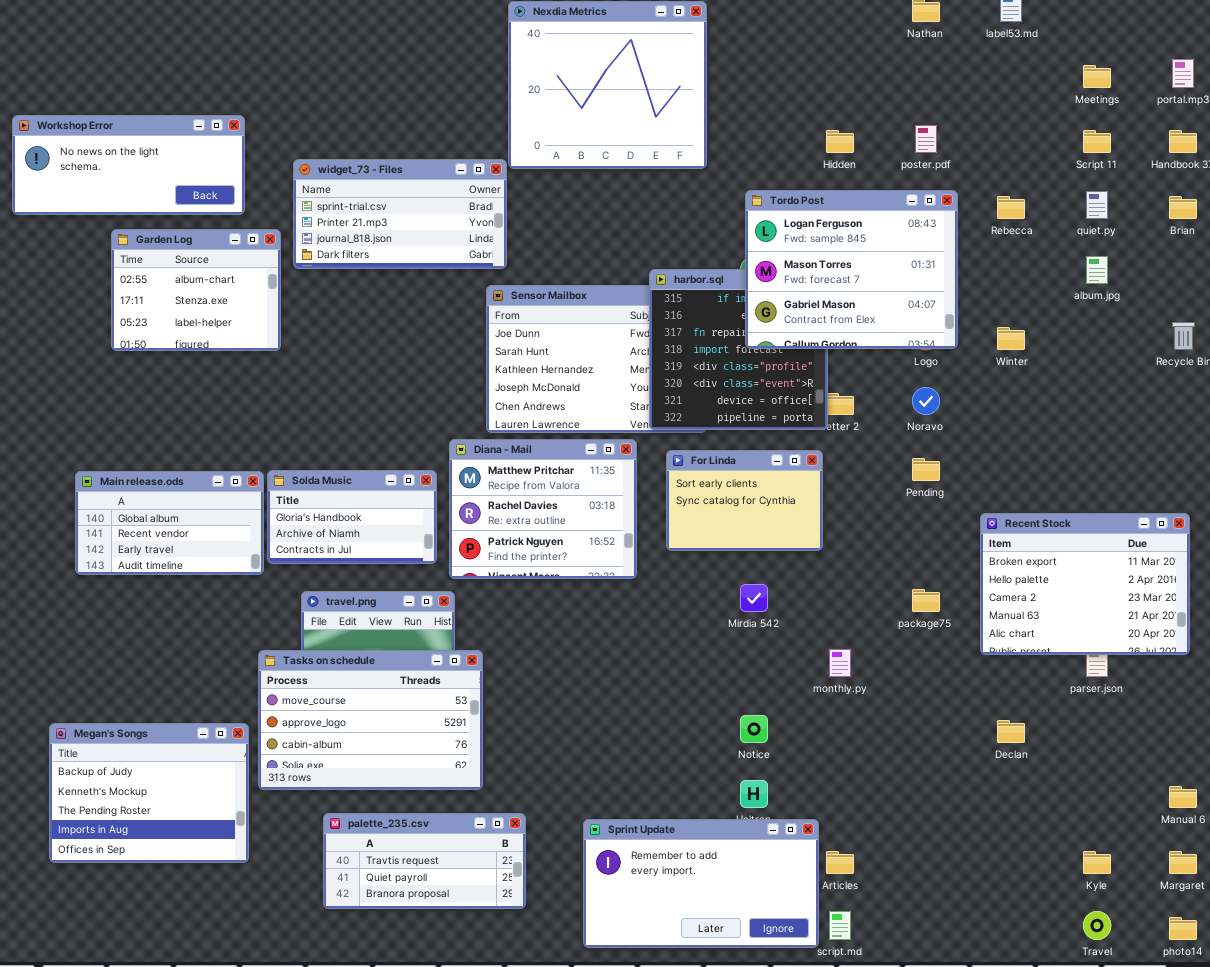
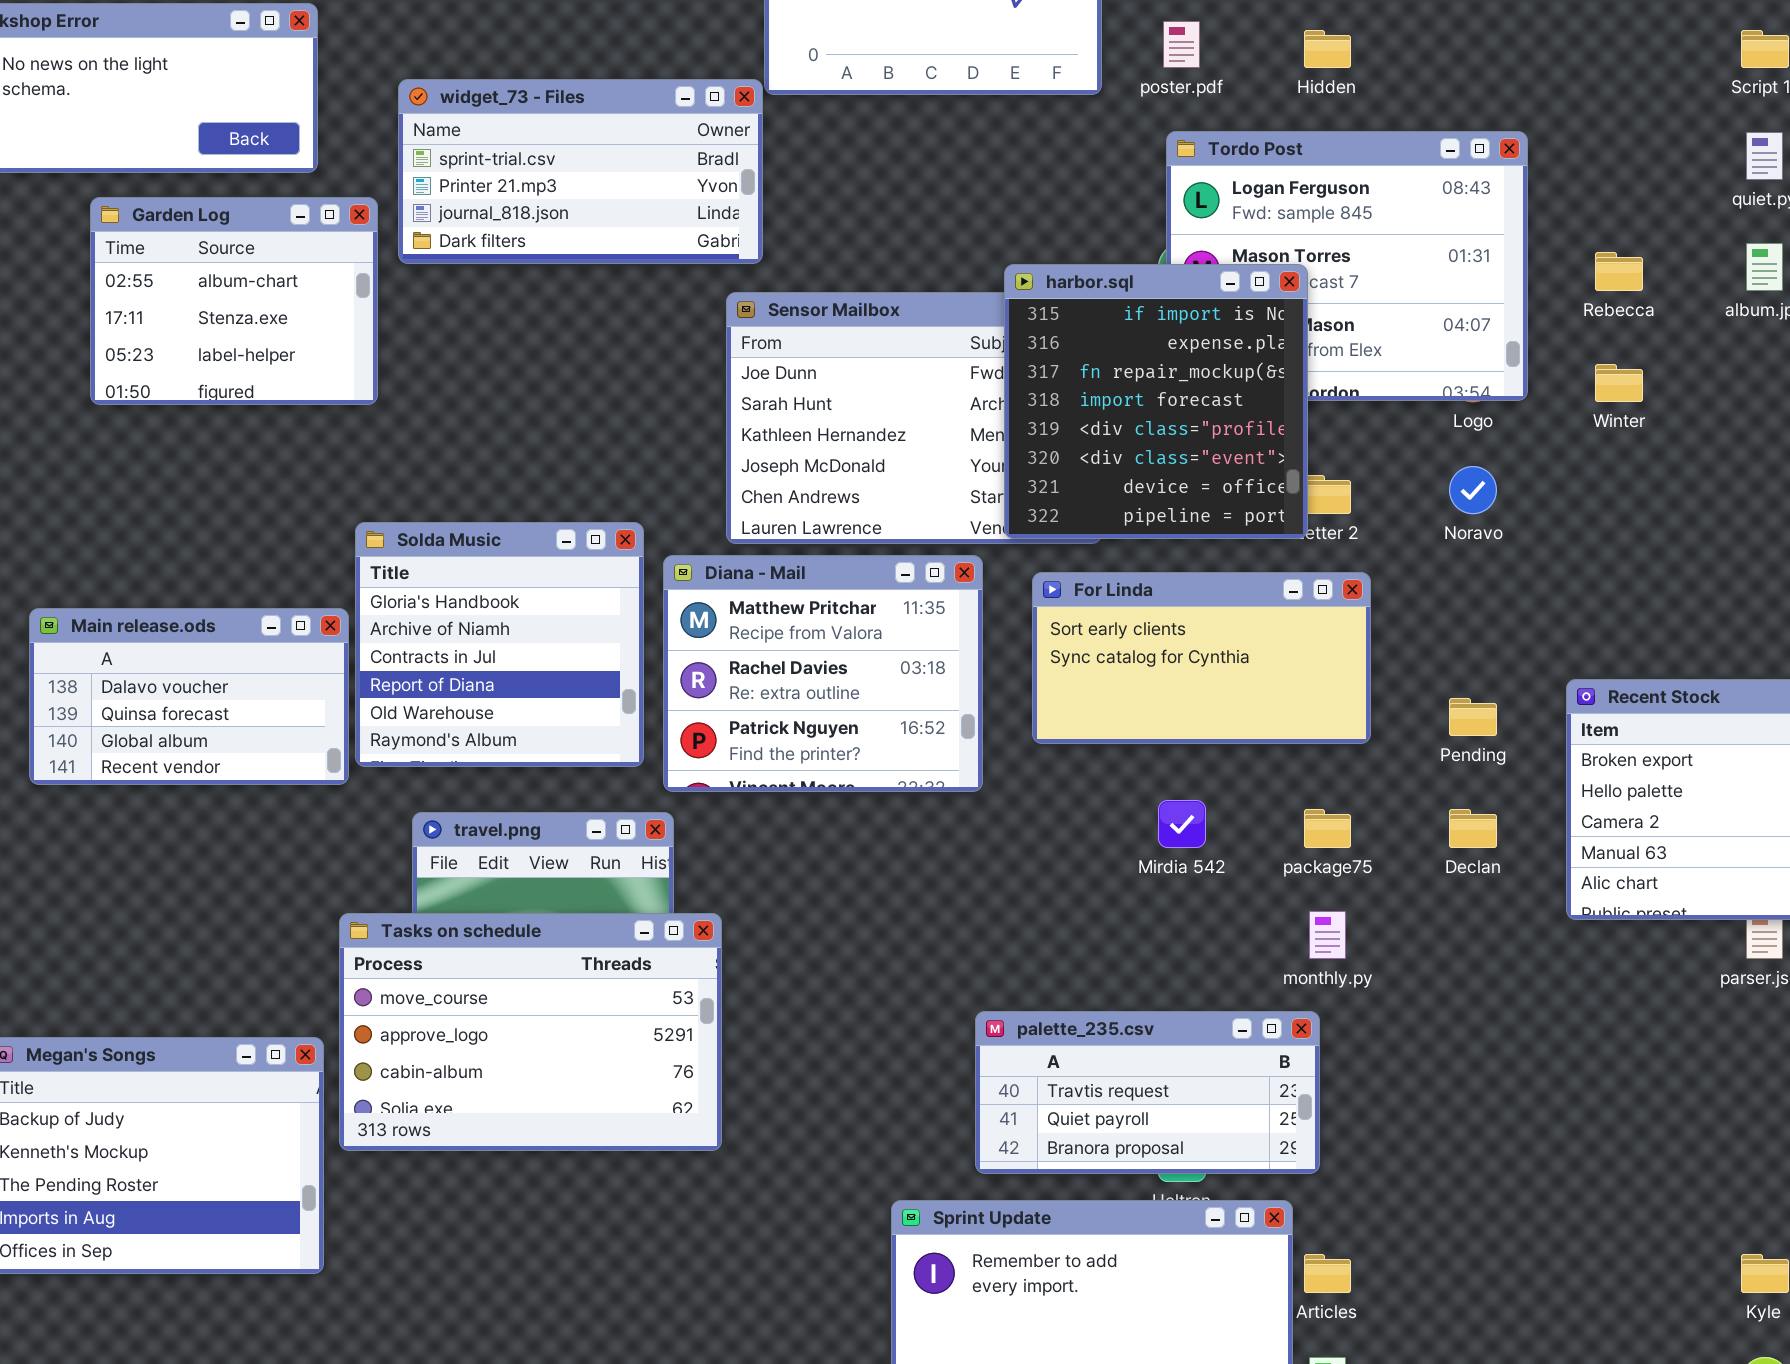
poster.pdf: [915,125,937,153] -> [1163,21,1200,68], moved
Rebecca: [997,196,1025,219] -> [1595,252,1643,291], moved
harbor.sql: [649,269,828,430] -> [1004,264,1308,539], raised
For Linda: [666,450,823,551] -> [1032,572,1371,744], resized
Pending: [912,458,940,481] -> [1449,698,1497,736], moved
Solda Music: [267,470,437,564] -> [355,522,644,767], resized
Main release.ods: [75,471,264,575] -> [29,608,349,785], scrolled up 2 rows
package75: [912,589,940,612] -> [1304,809,1351,848], moved
Declan: [997,720,1025,743] -> [1449,809,1497,848], moved
palette_235.csv: [323,813,526,909] -> [975,1011,1320,1174], moved

